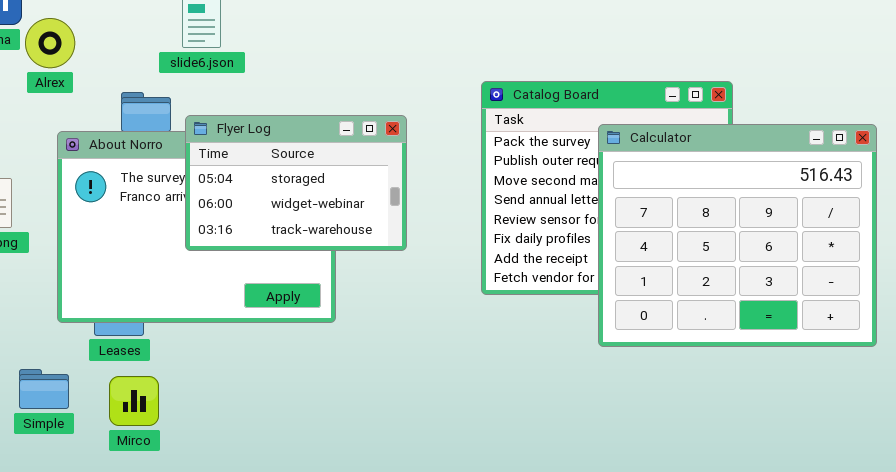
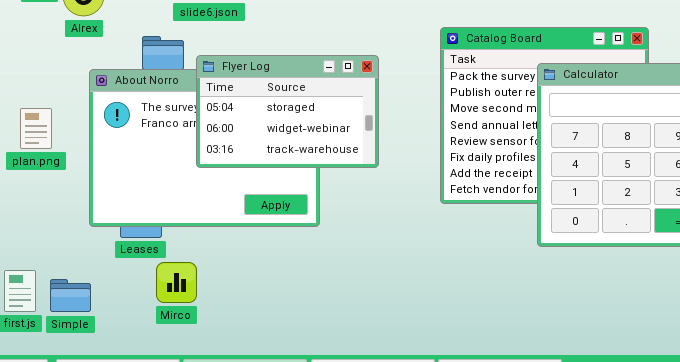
Simple: [19,369,69,409] -> [50,279,91,312], moved
Mirco: [109,376,159,426] -> [156,262,197,303], moved

